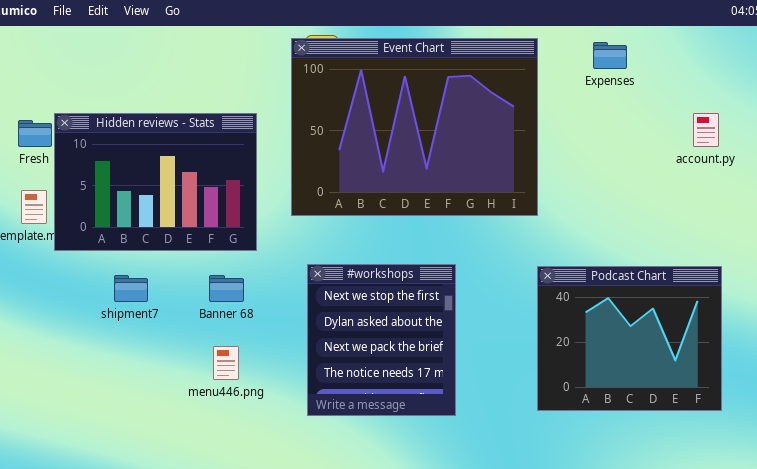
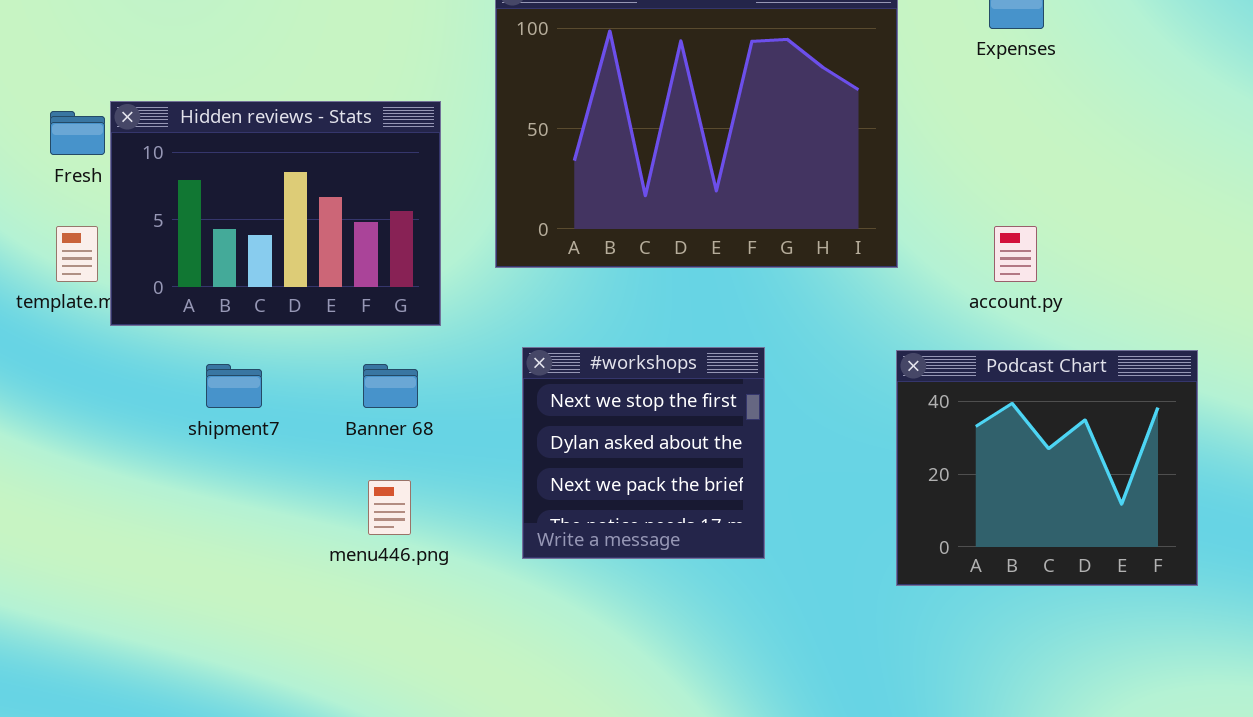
account.py: [693,113,719,147] -> [994,226,1037,282], moved
#workshops: [307,264,456,416] -> [522,347,765,559], resized

